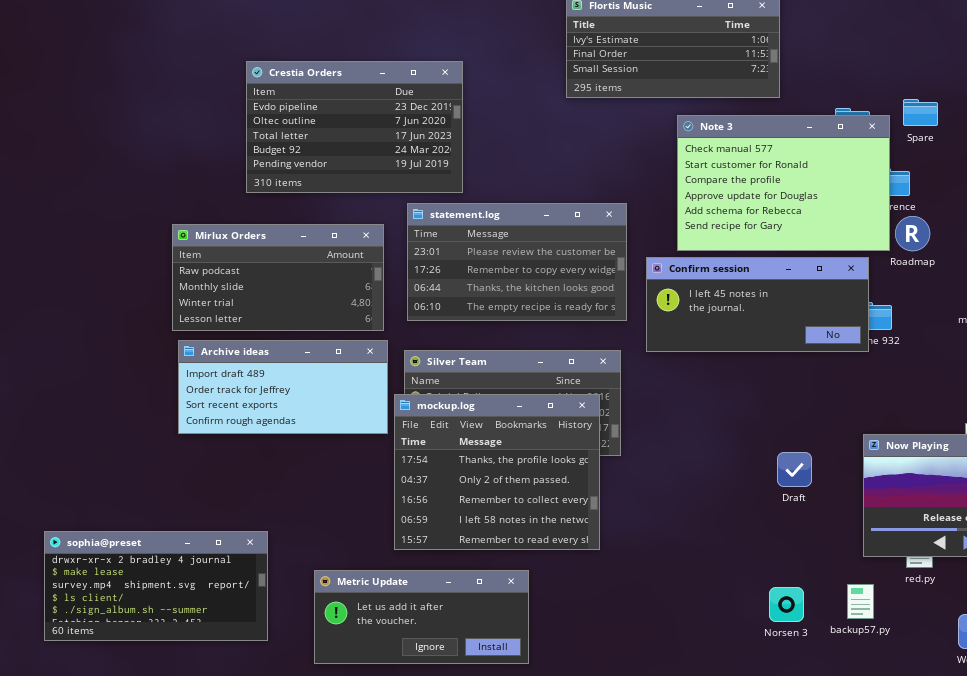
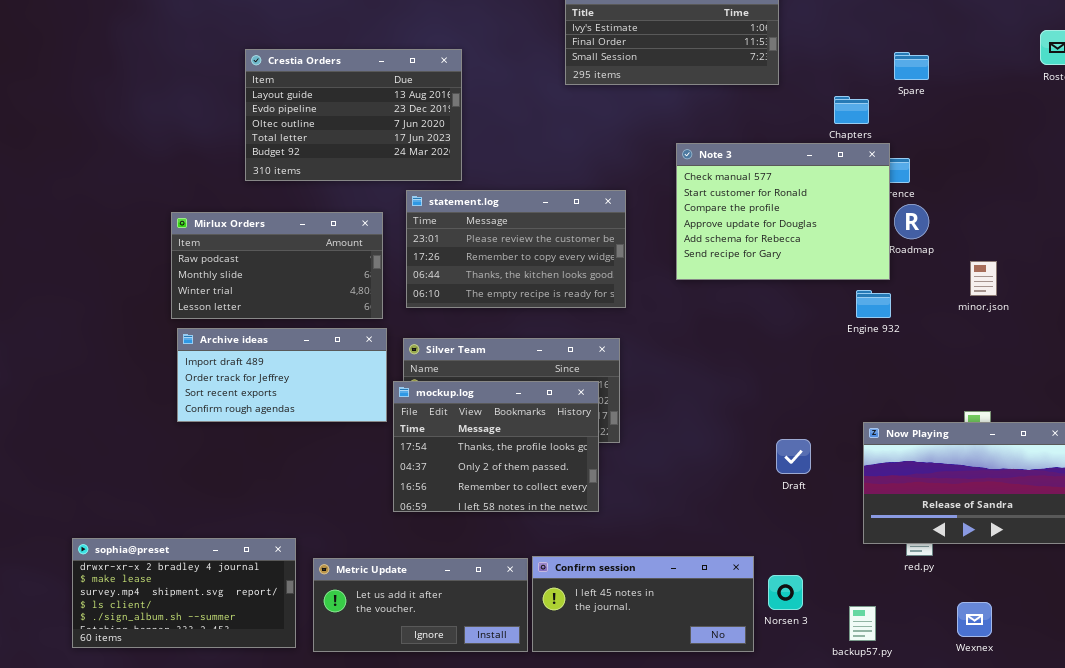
Crestia Orders: [246,61,463,193] -> [245,49,462,181], scrolled up 1 row
Spare: [903,99,938,126] -> [894,52,929,80], moved
Note 3: [677,115,890,251] -> [676,143,890,280], moved
Confirm session: [646,257,869,352] -> [532,556,754,652], moved
mockup.log: [394,394,600,550] -> [393,381,599,512], resized
sophia@preset: [44,531,268,641] -> [72,538,296,648], moved
backup57.py: [847,584,874,619] -> [849,606,876,641], moved

